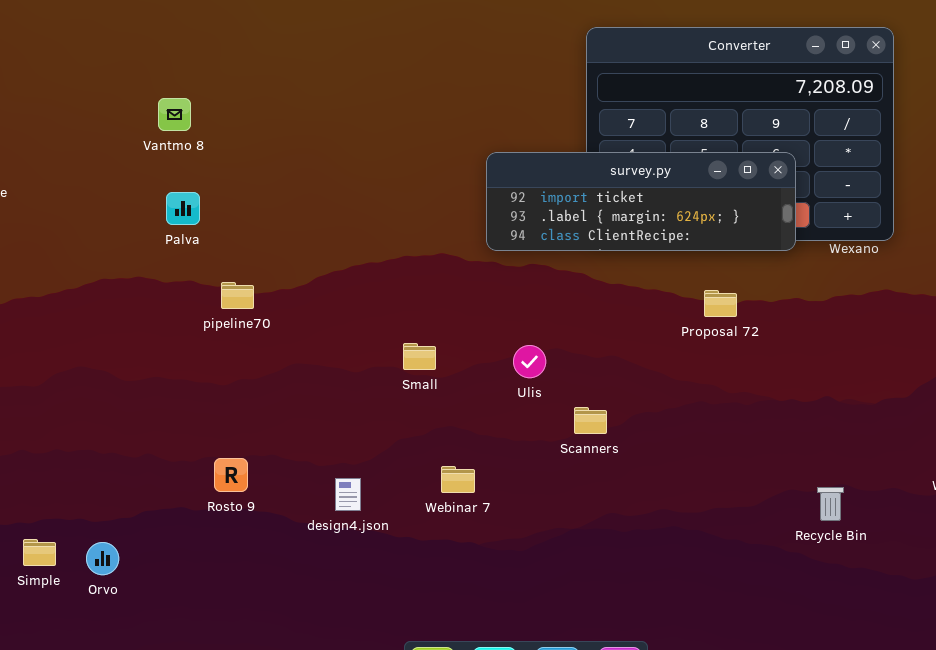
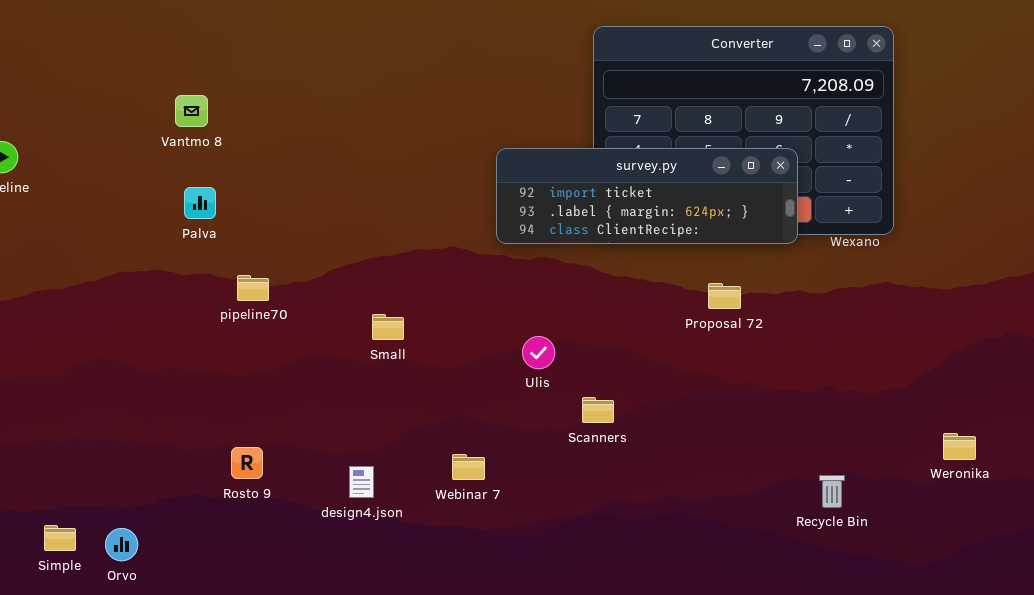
Small: [403,343,436,370] -> [372,314,404,340], moved

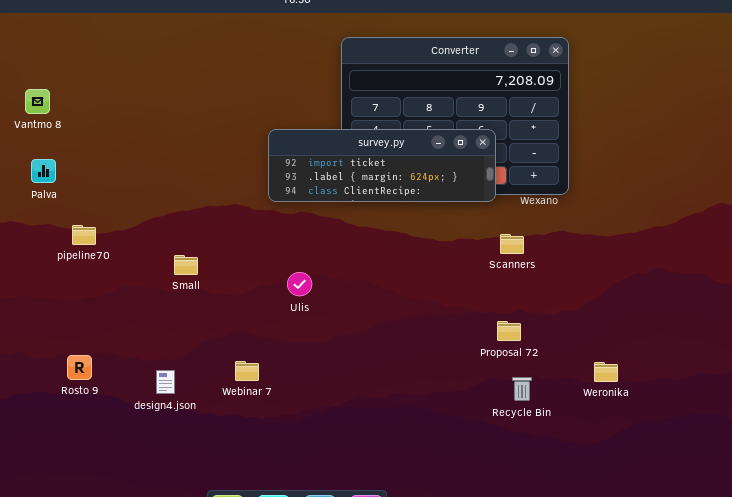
Proposal 72: [708,283,741,309] -> [497,321,521,341], moved
Scanners: [582,397,614,423] -> [500,234,524,254], moved
Weronika: [943,433,976,460] -> [594,362,618,382], moved

